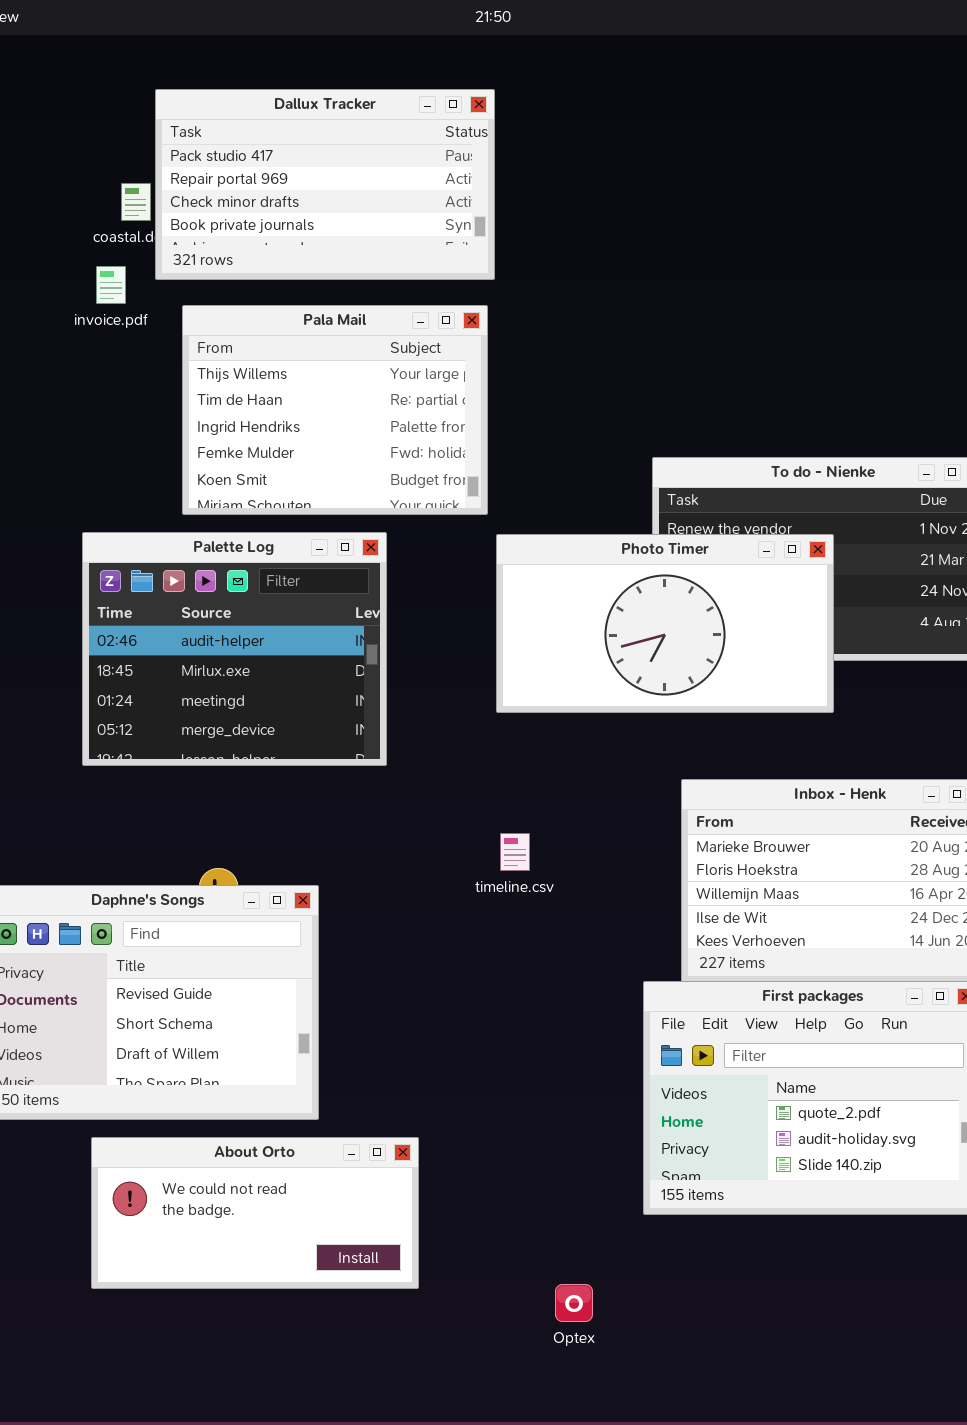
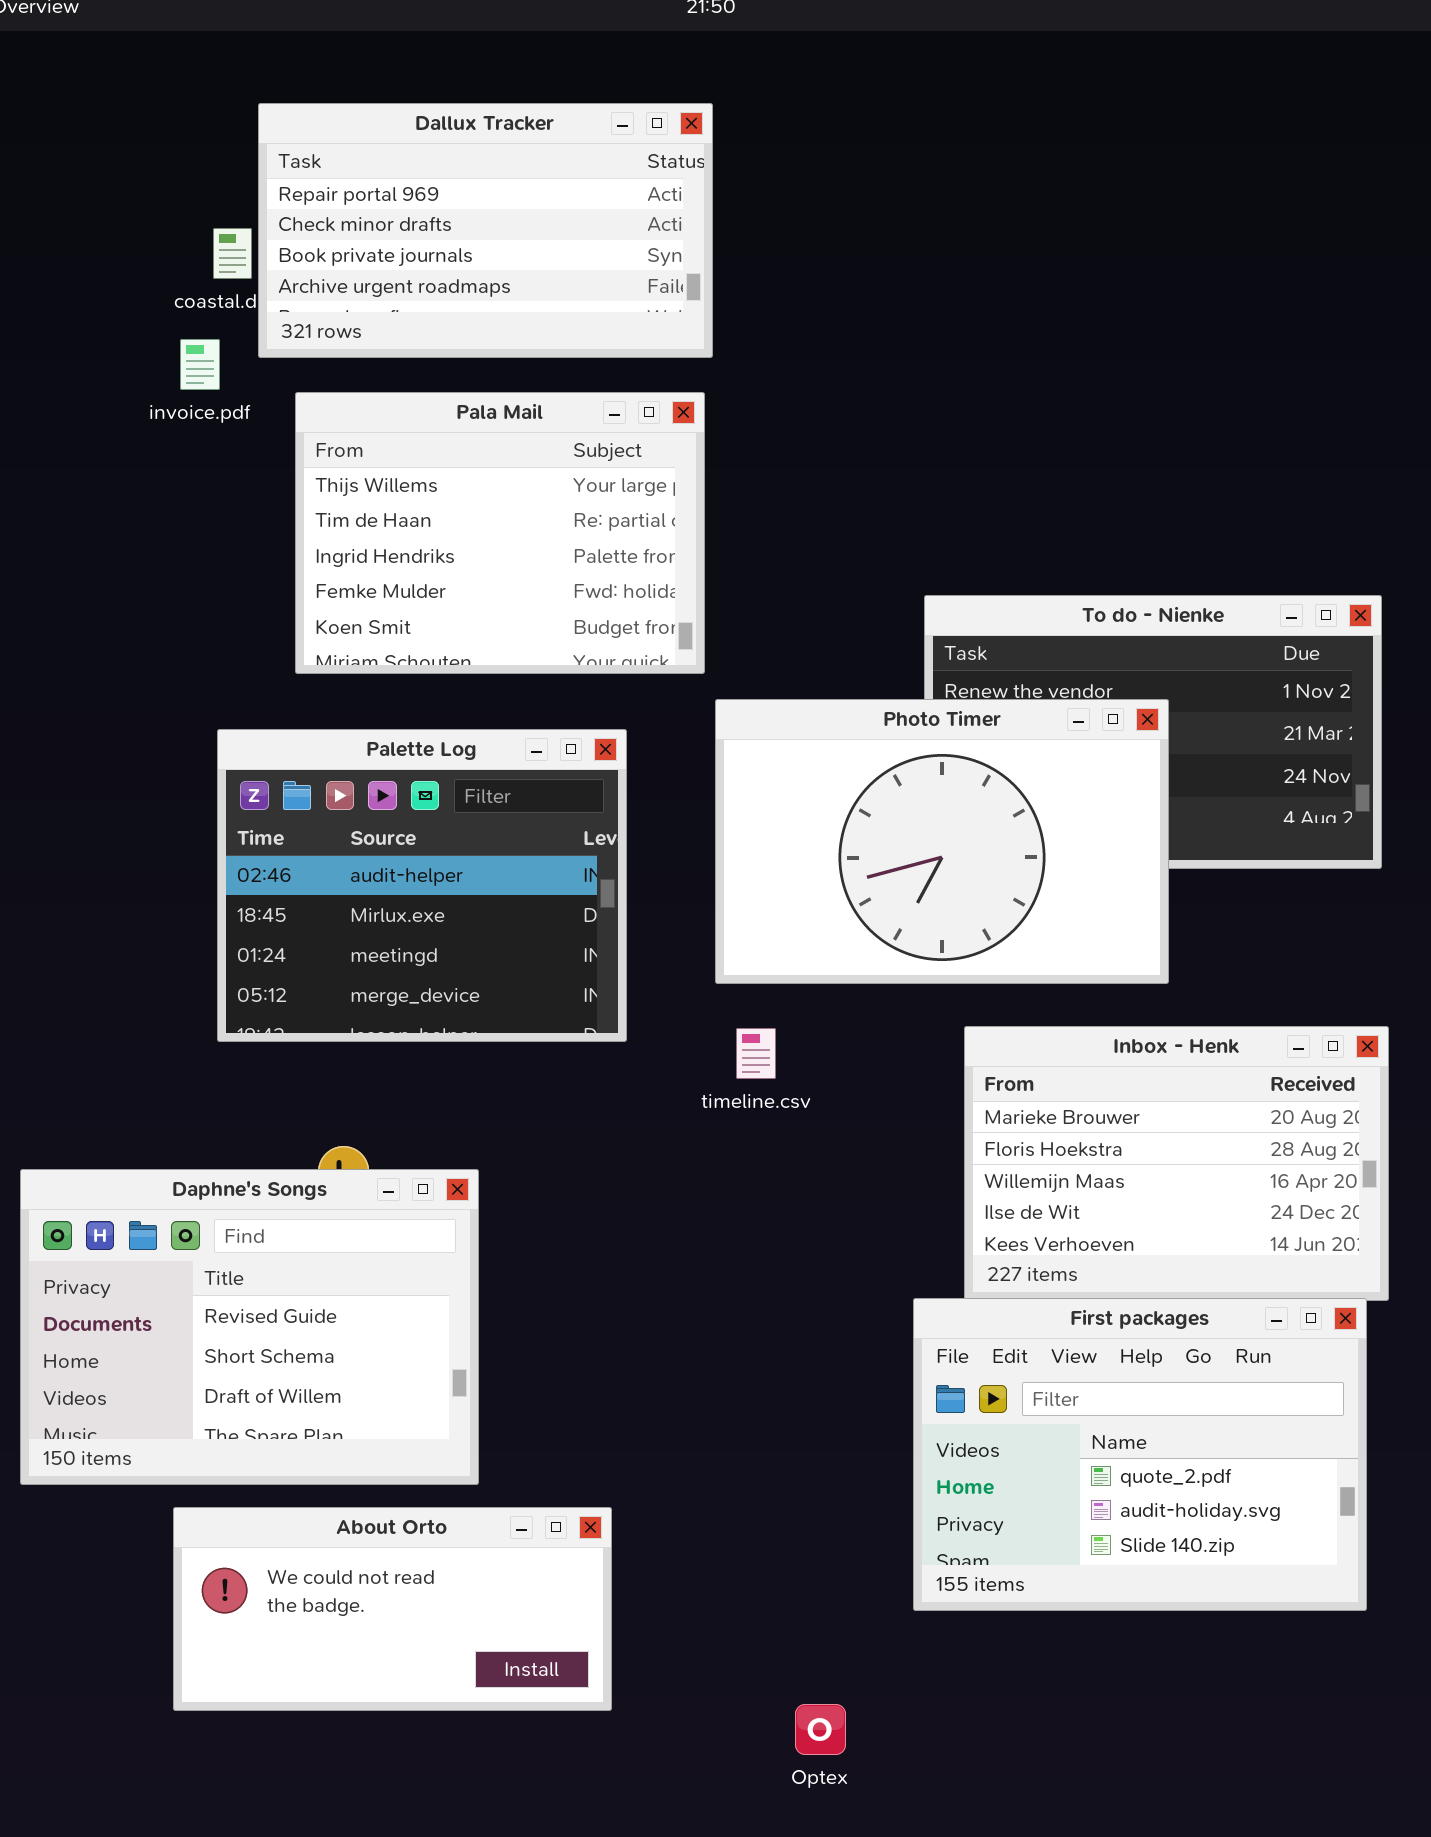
Dallux Tracker: [155,89,495,280] -> [258,103,713,358], scrolled down 1 row
Palette Log: [82,532,387,766] -> [217,729,627,1042], moved
Photo Timer: [496,534,834,713] -> [715,699,1169,984], resized
timeline.csv: [500,833,530,871] -> [736,1028,776,1079], moved

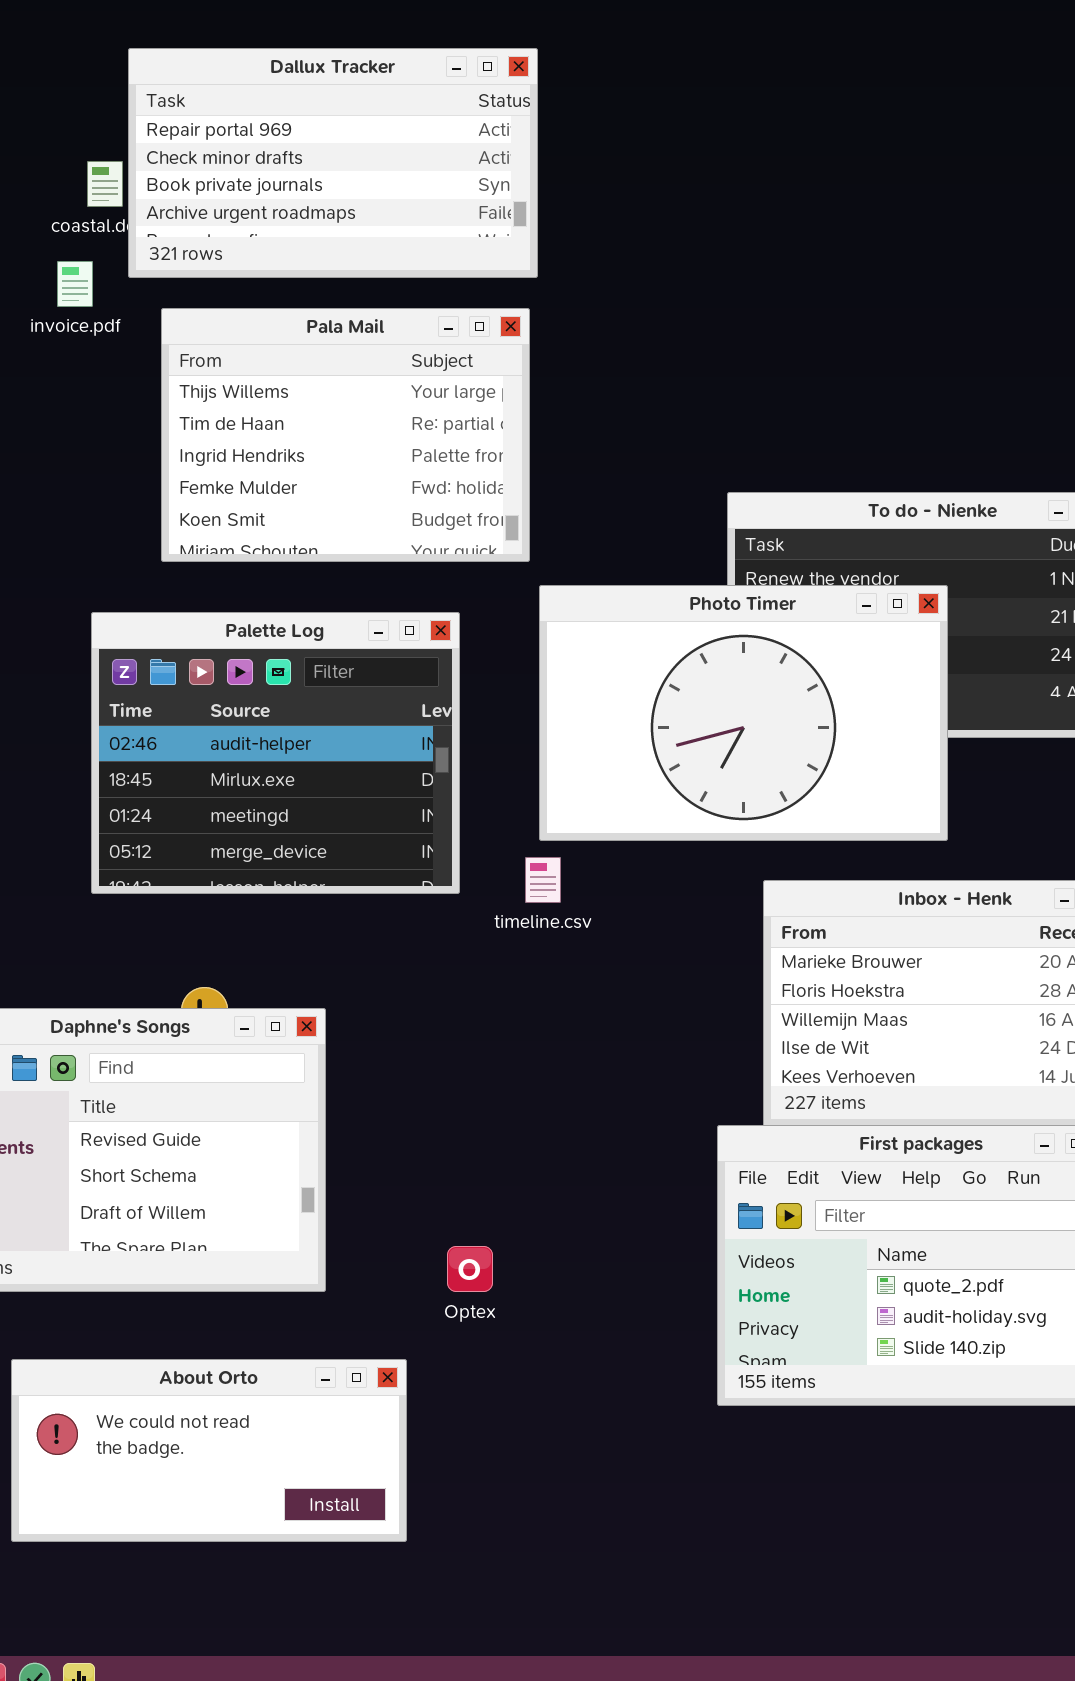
timeline.csv: [736,1028,776,1079] -> [525,857,561,903], moved
About Orto: [173,1507,612,1711] -> [11,1359,407,1542], moved
Optex: [795,1704,846,1755] -> [447,1246,493,1292], moved

